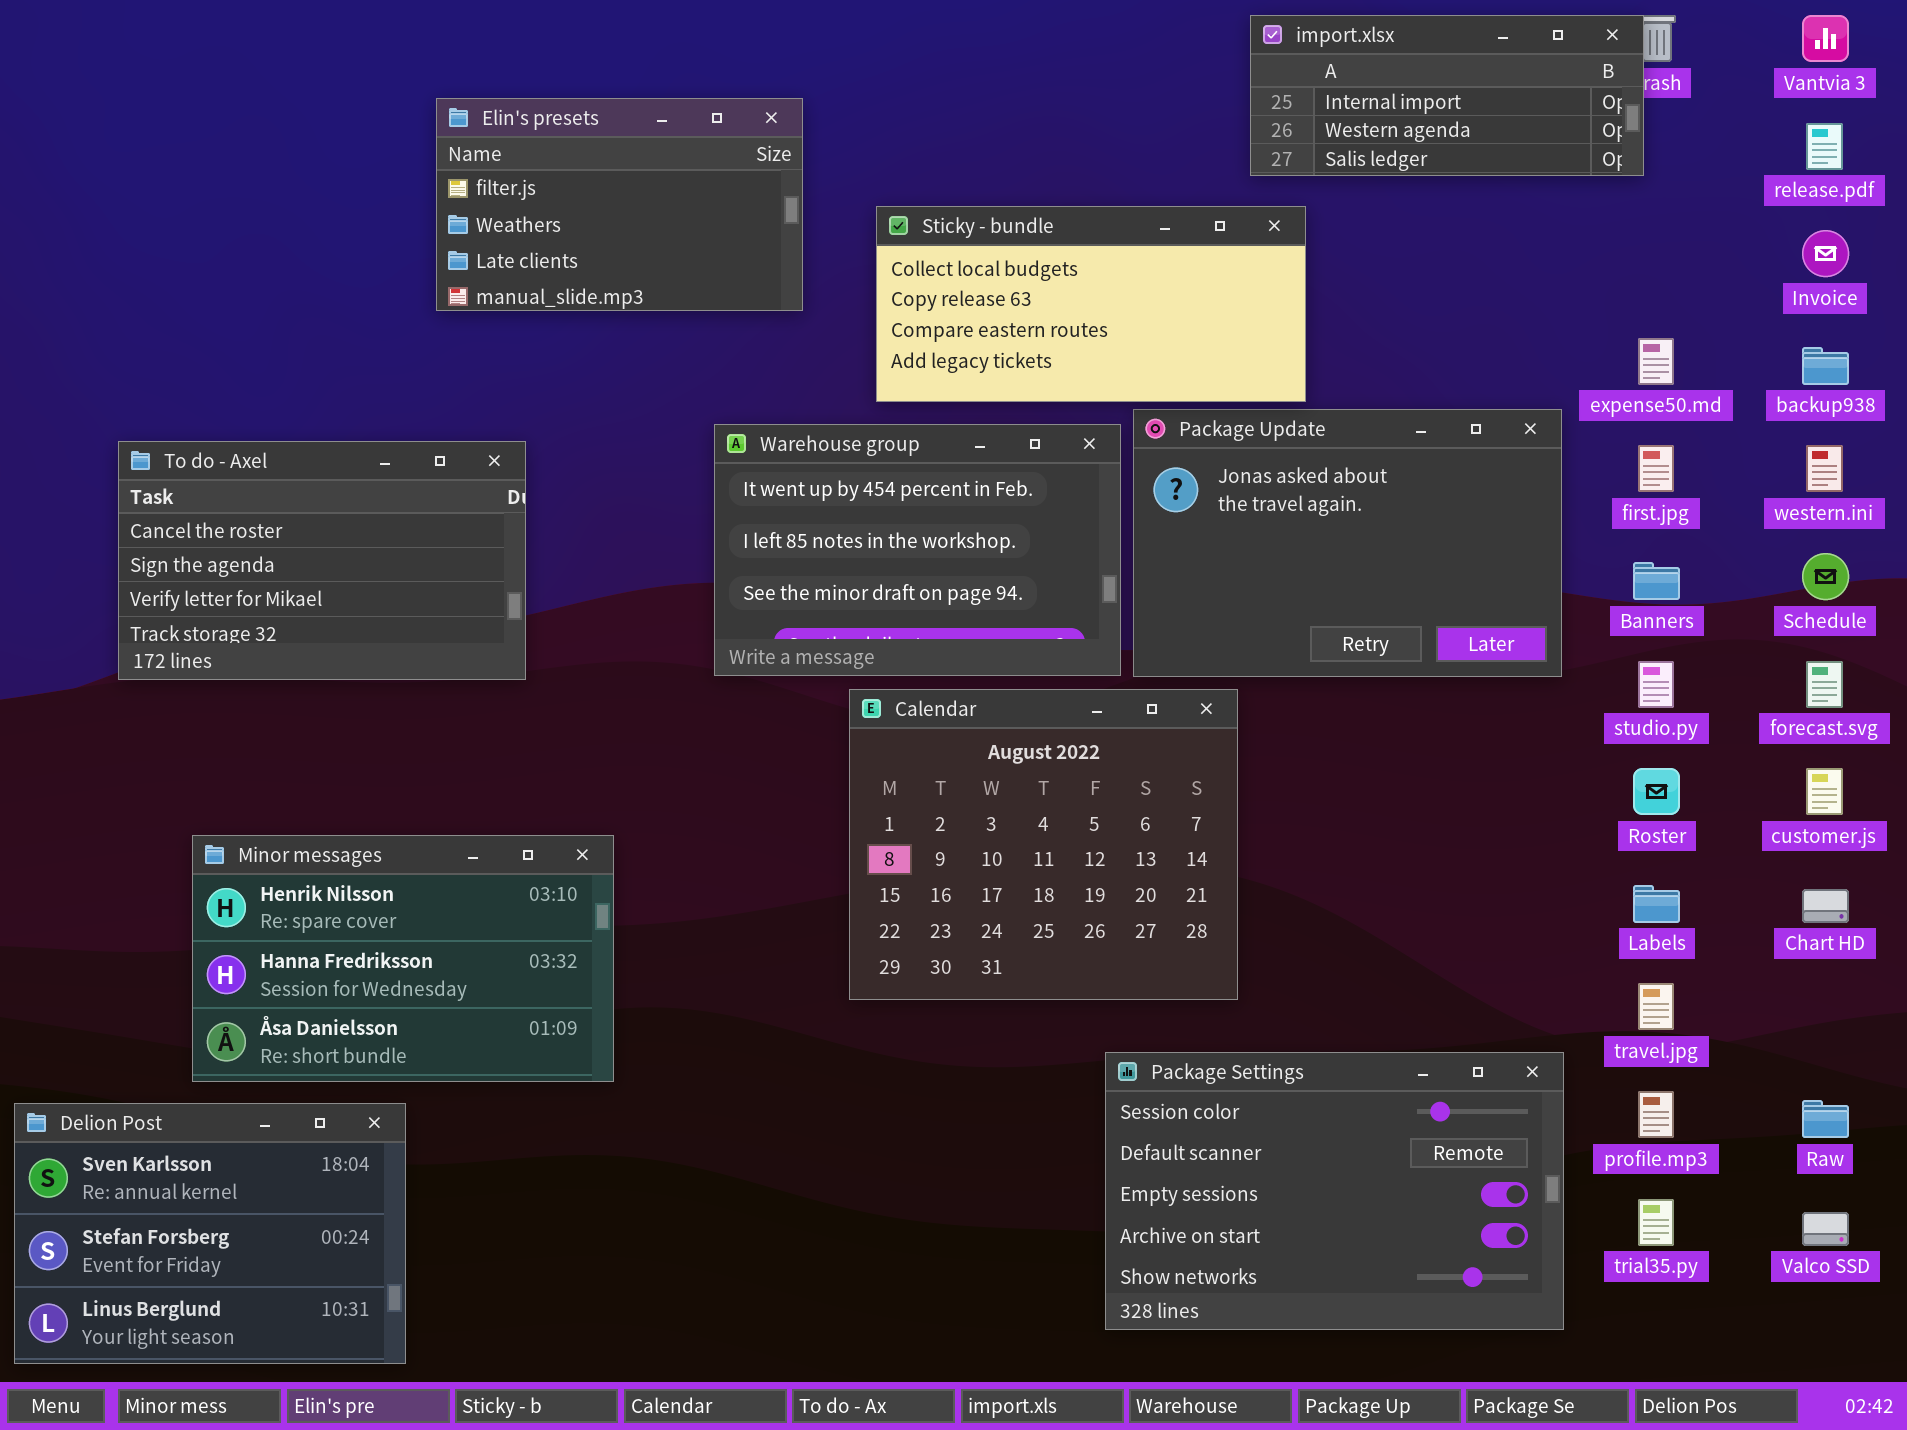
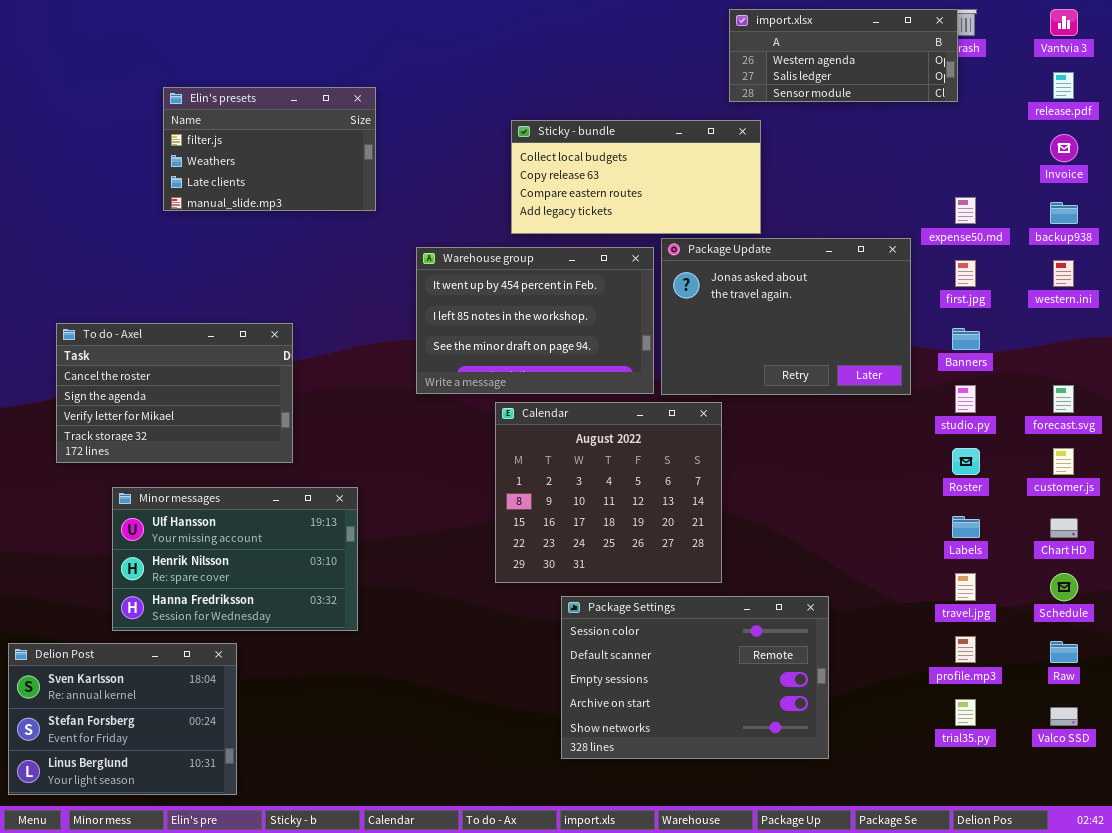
import.xlsx: [1250,15,1644,176] -> [729,9,958,102], scrolled down 1 row
Elin's presets: [436,98,803,311] -> [163,87,376,211], moved
To do - Axel: [118,441,526,680] -> [56,323,293,463], moved
Schedule: [1802,553,1849,600] -> [1050,573,1078,601], moved
Minor messages: [192,835,614,1082] -> [112,487,358,631], scrolled up 1 row
Package Settings: [1105,1052,1564,1330] -> [561,596,829,759], moved

